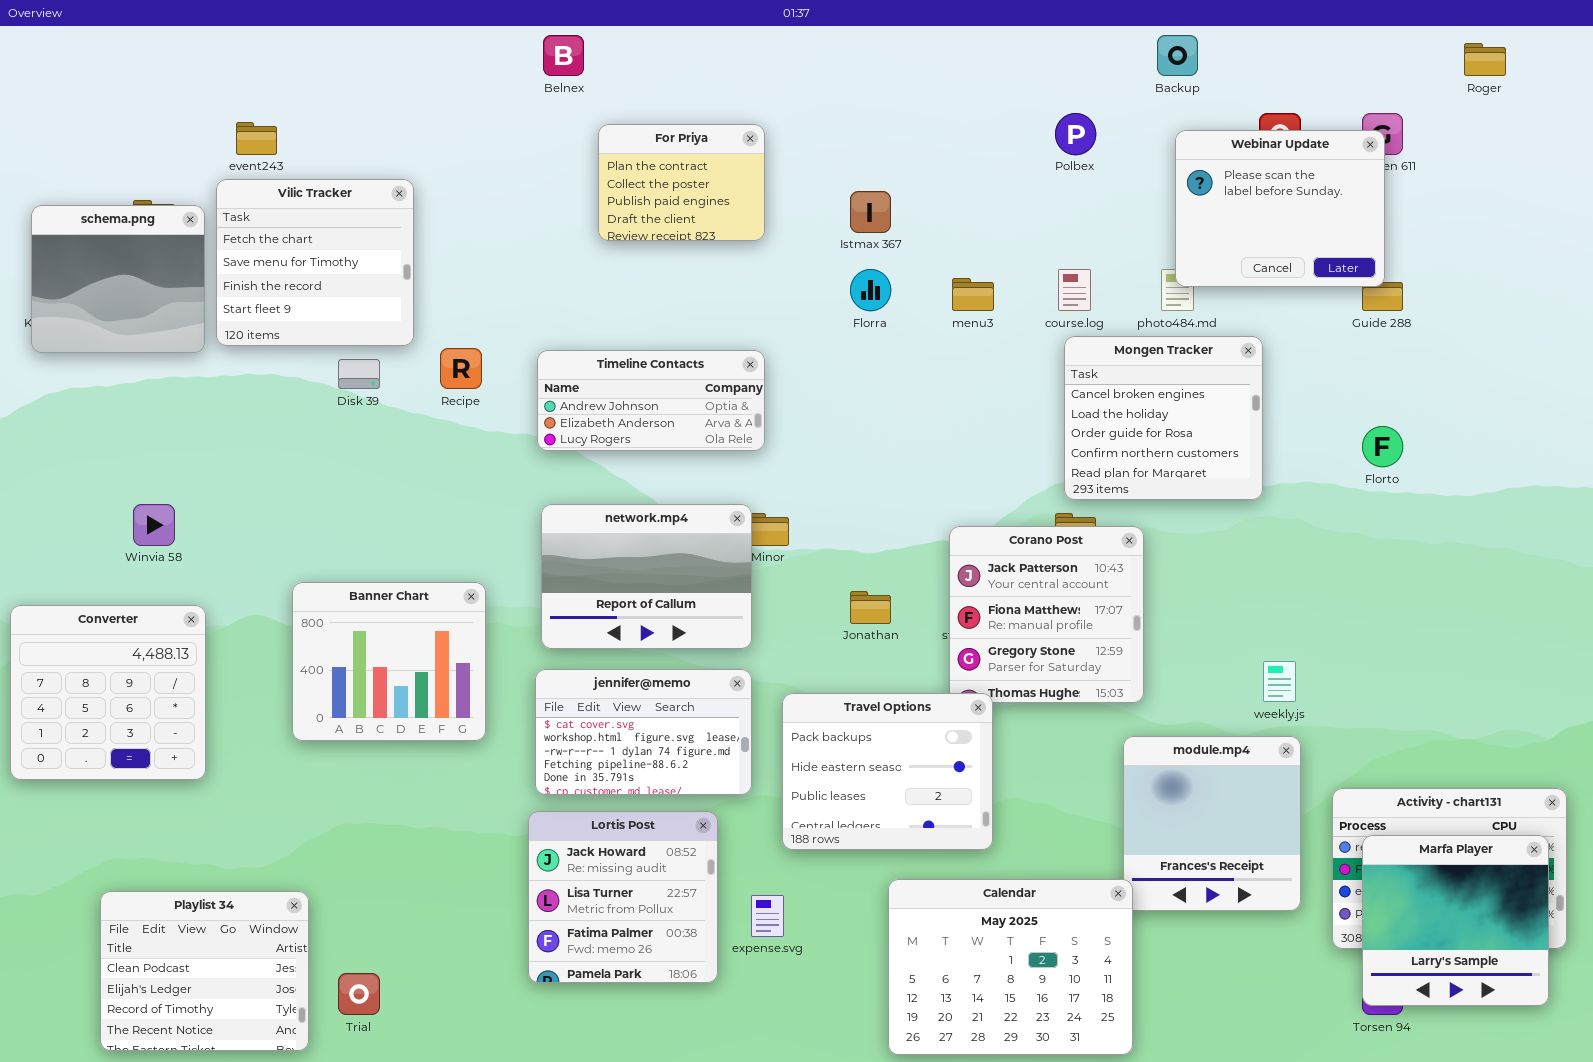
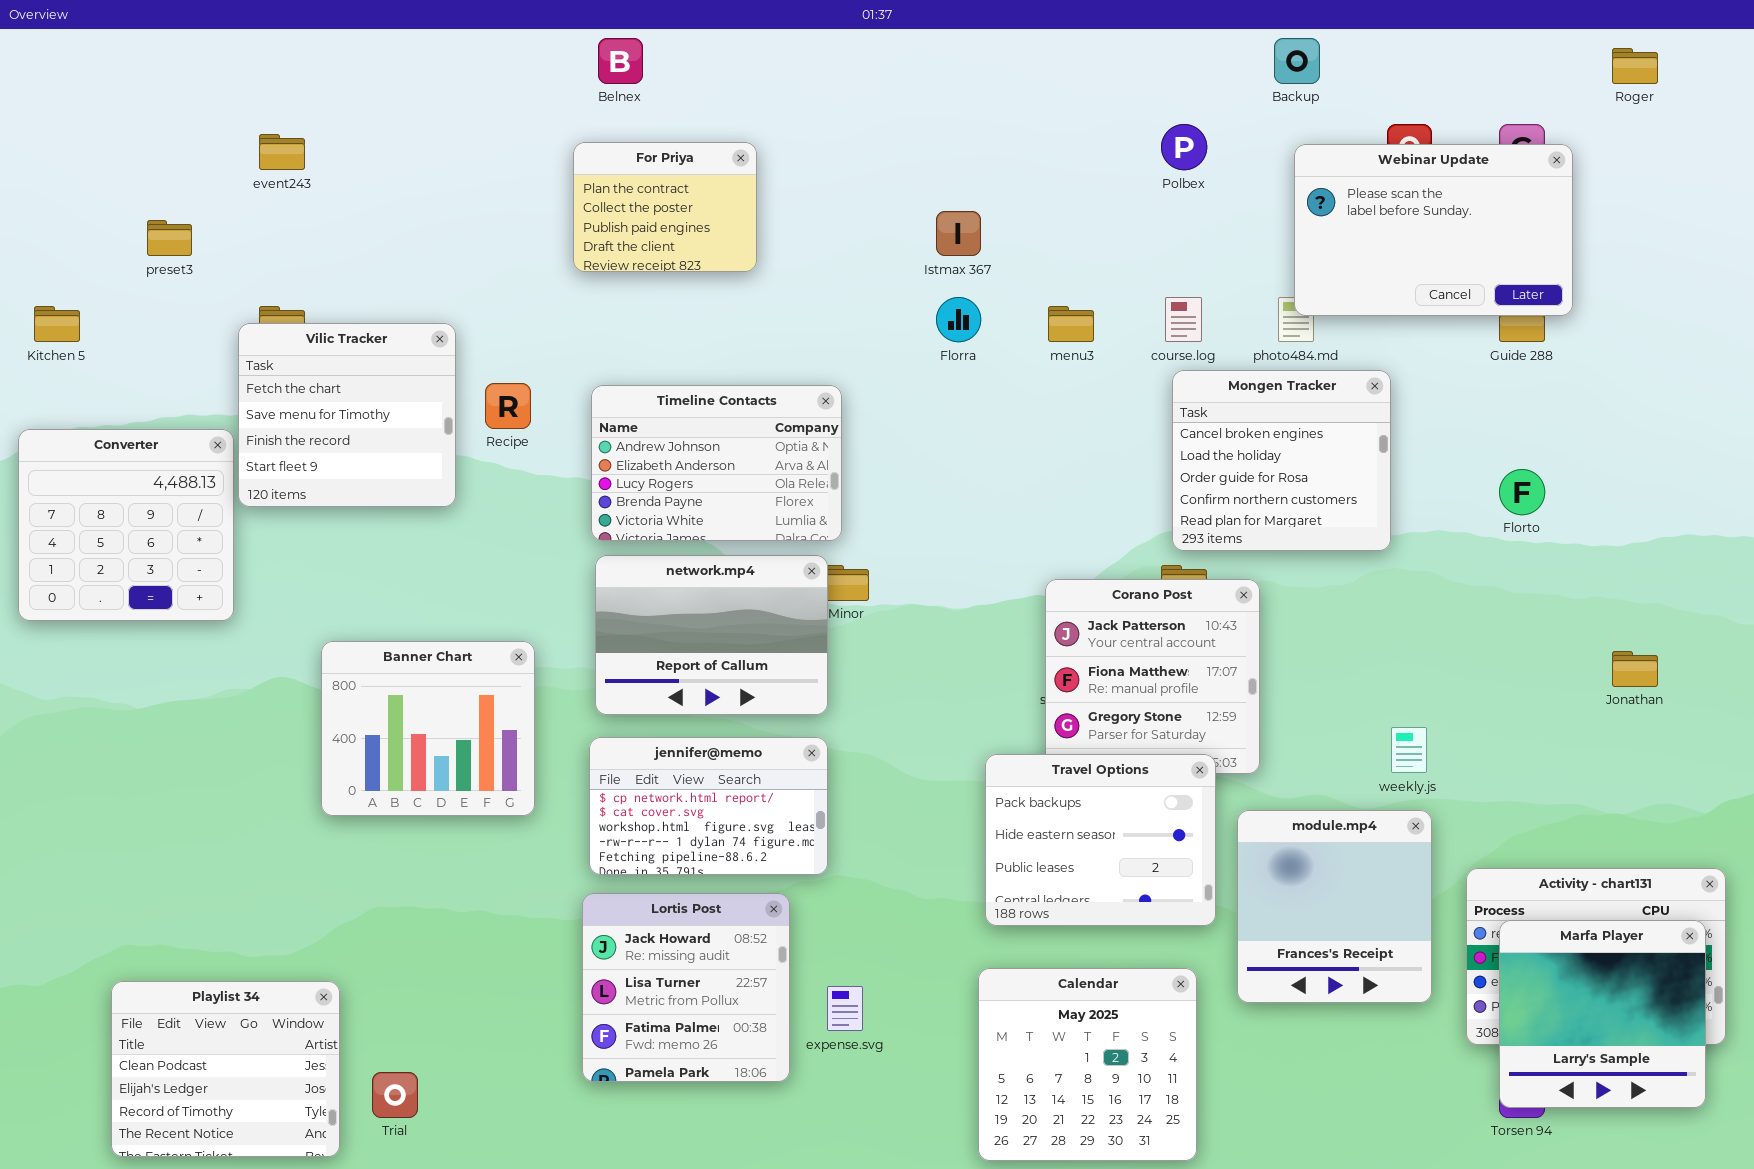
For Priya: [598,124,765,241] -> [573,142,757,272], moved
Webinar Update: [1175,130,1385,287] -> [1294,144,1573,316], resized
Vilic Tracker: [216,179,414,346] -> [238,323,456,507], moved
schema.png: [31,205,205,353] -> none, closed
Timeline Contacts: [537,350,765,451] -> [591,385,842,541], resized
Jonathan: [850,591,891,624] -> [1612,651,1658,687], moved
Converter: [10,605,206,780] -> [18,429,234,621], moved
jennifer@memo: [535,669,752,795] -> [589,737,828,875], scrolled up 1 row
Travel Options: [782,693,993,850] -> [985,754,1216,926], moved
Calendar: [888,879,1133,1055] -> [978,968,1197,1161], resized

